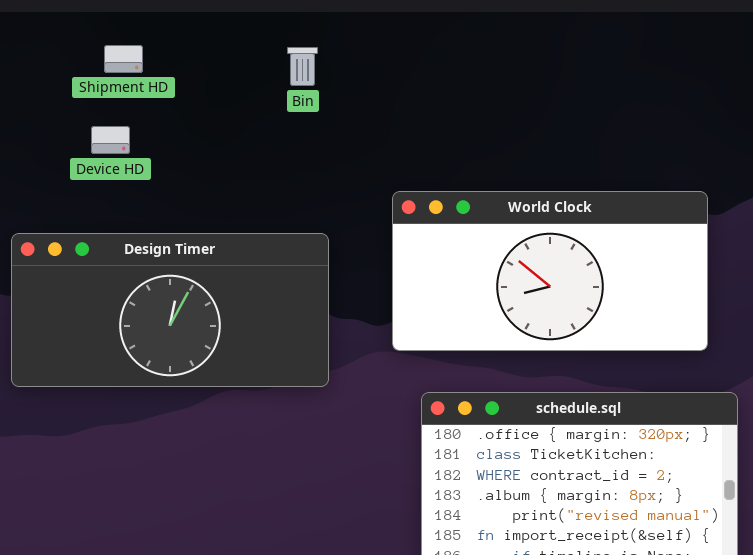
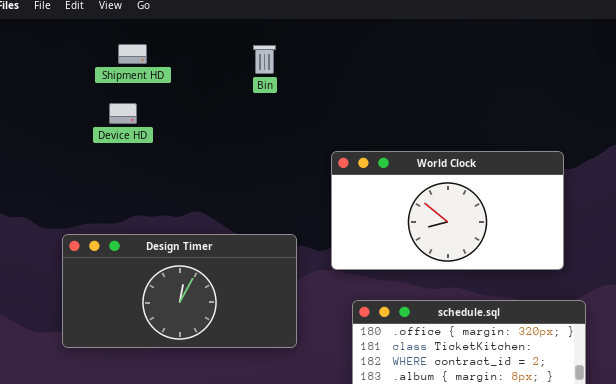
Design Timer: [11,233,329,387] -> [62,234,297,348], moved

